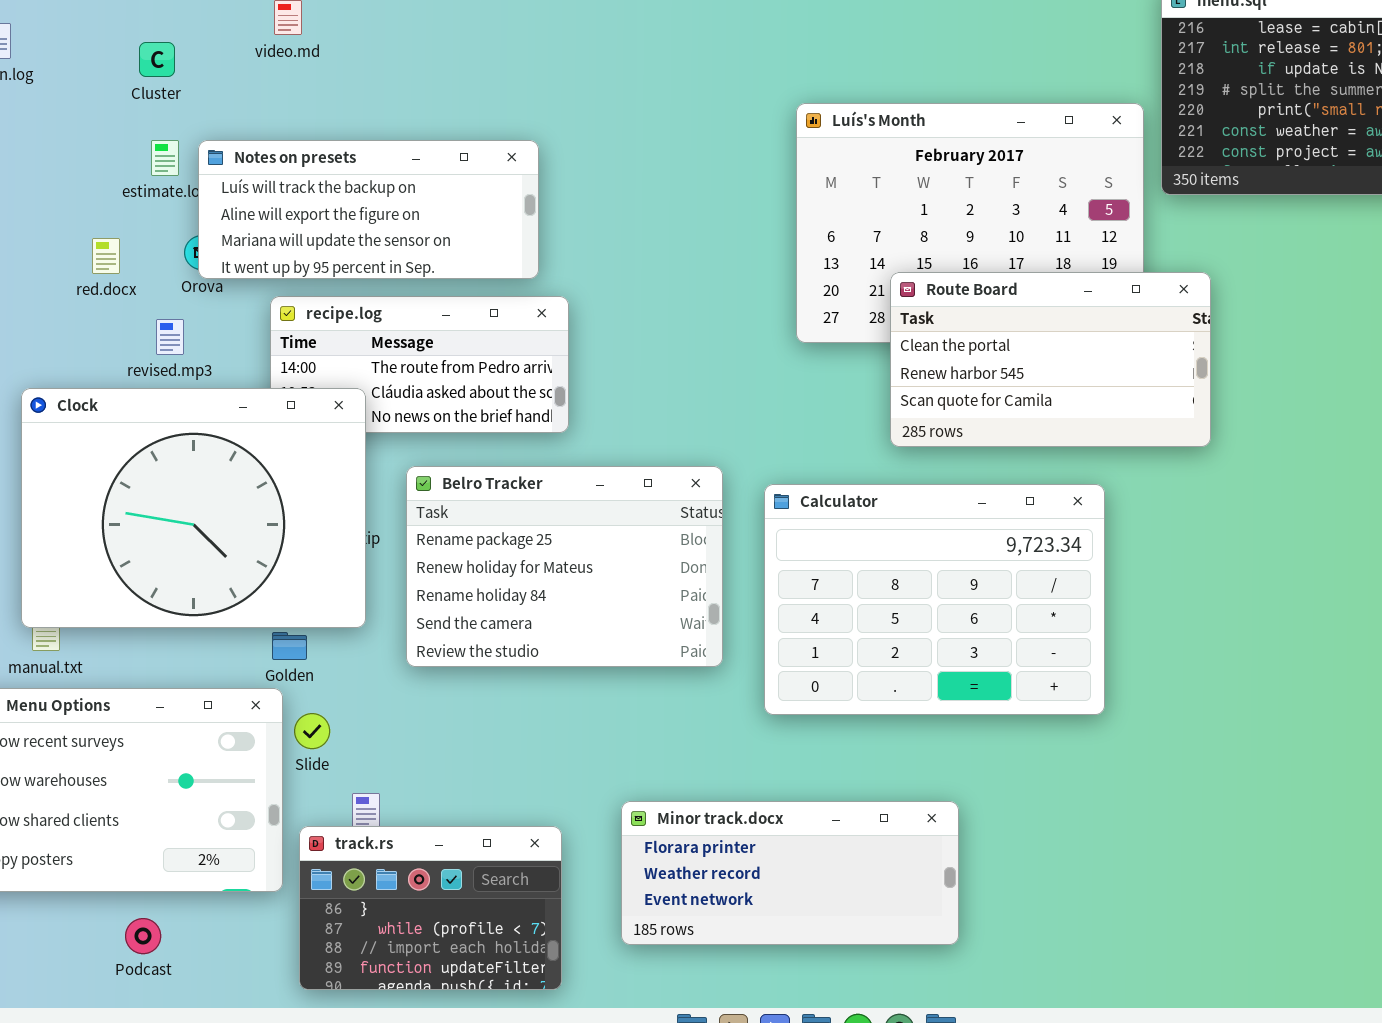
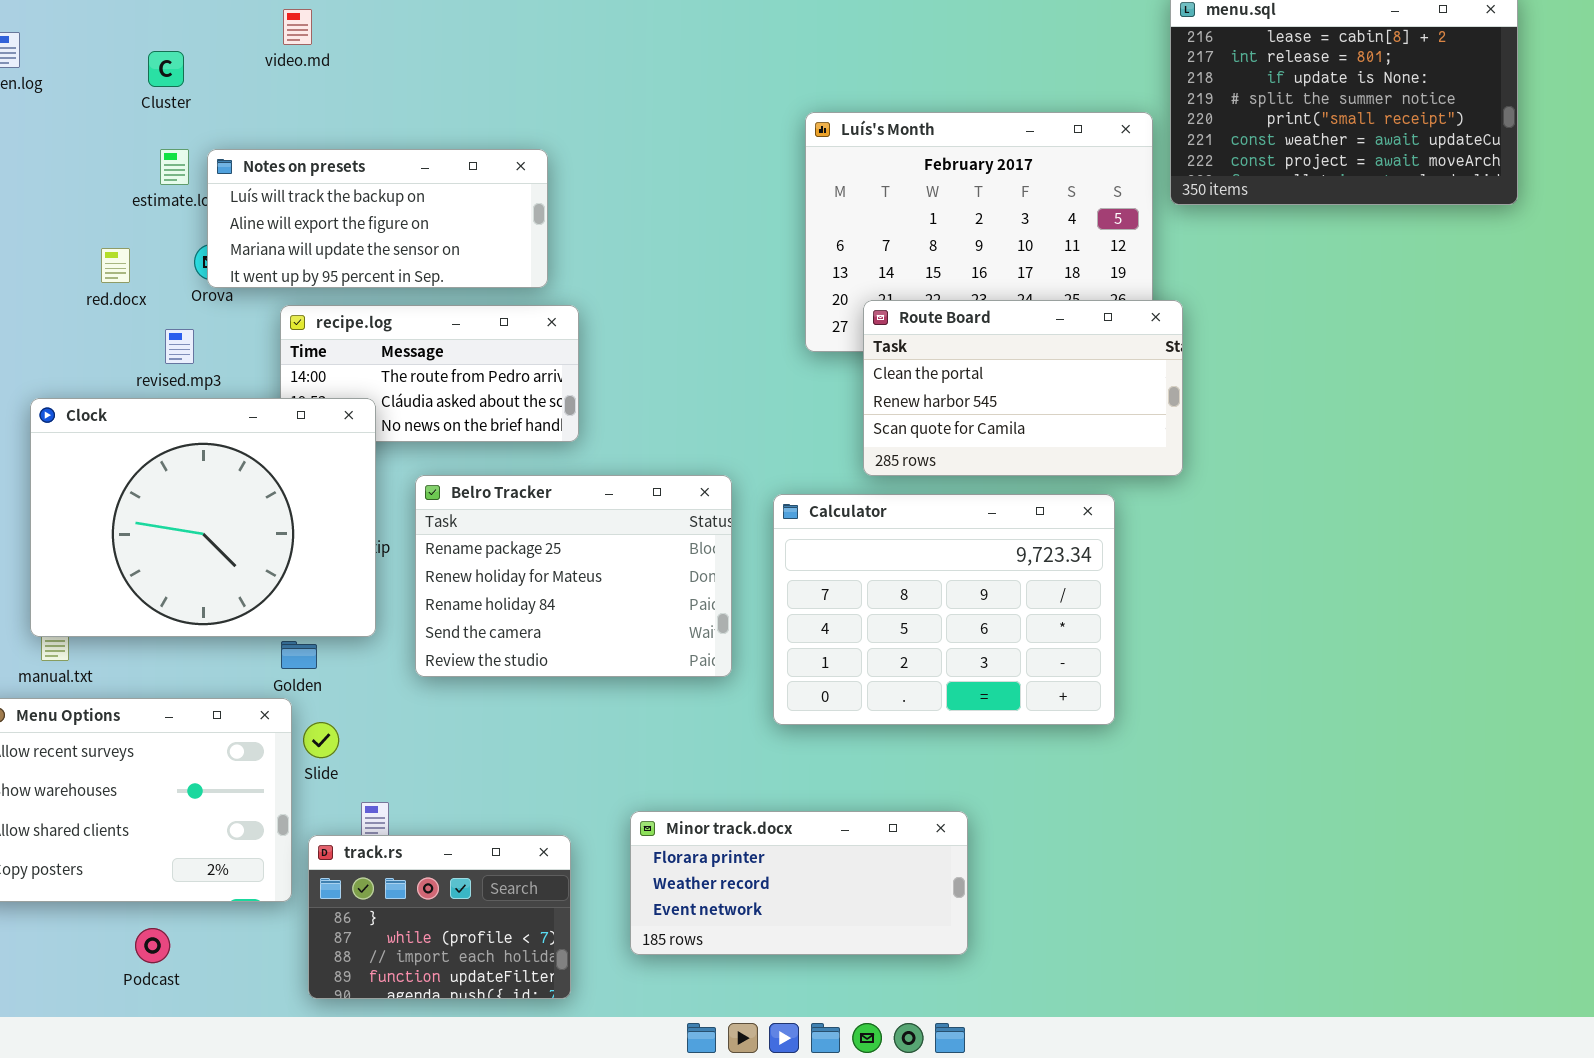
Route Board: [890,272,1211,447] -> [863,300,1183,476], moved

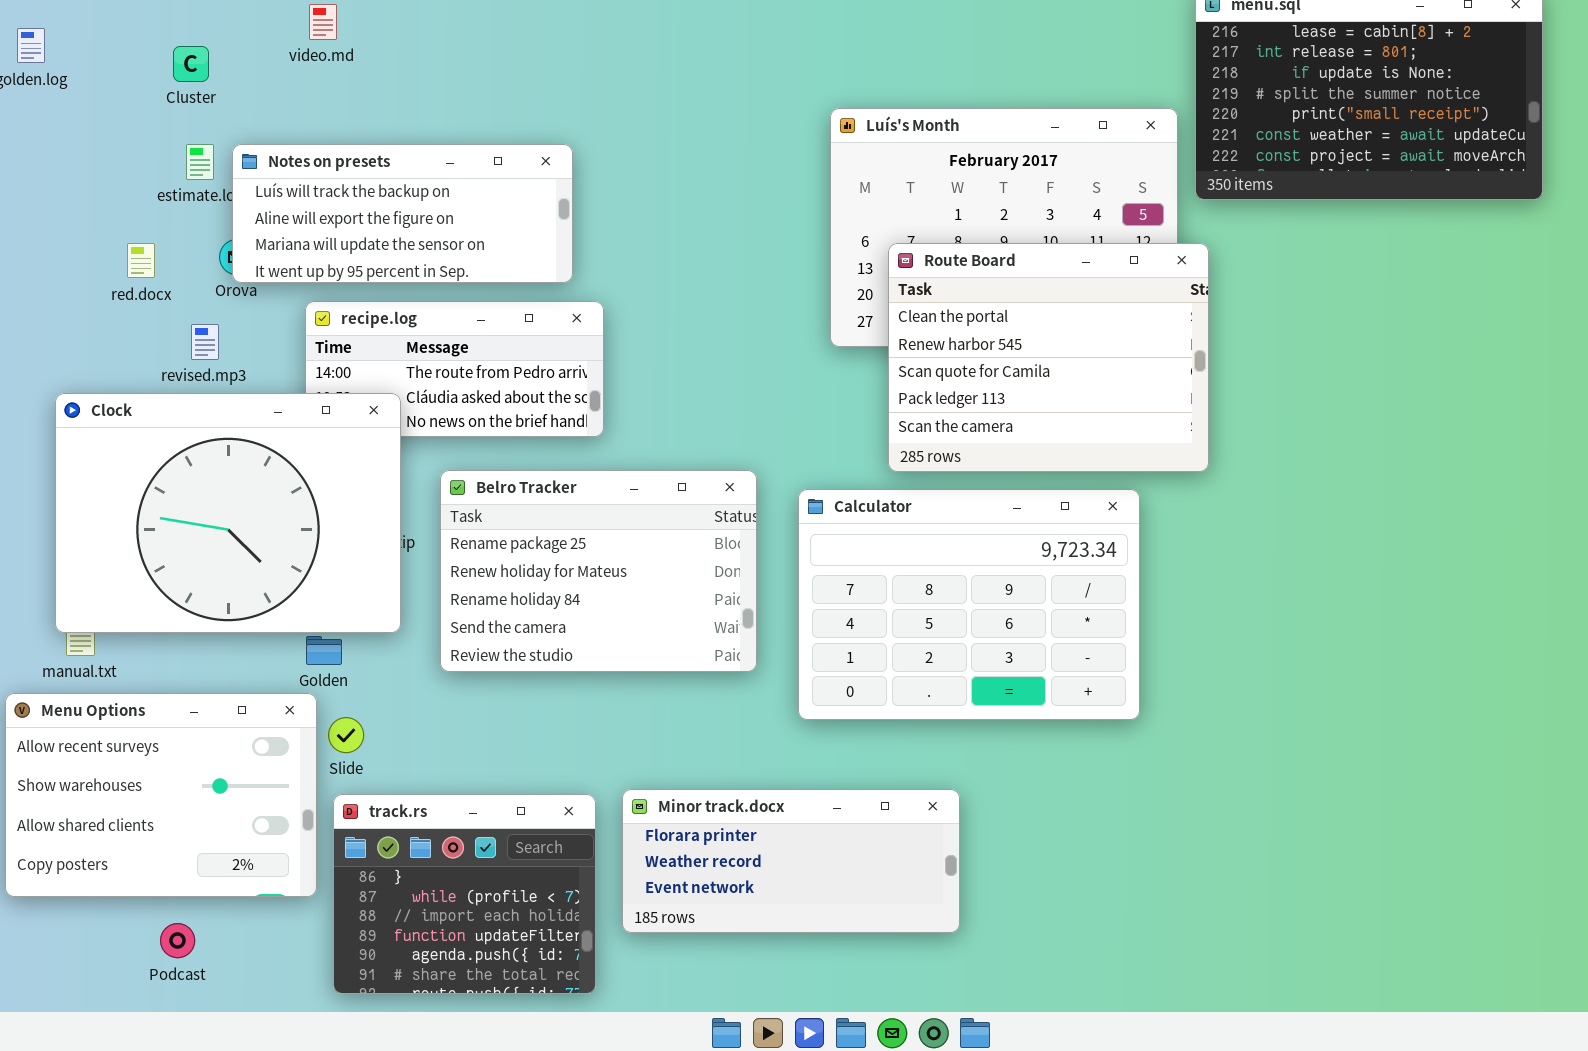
Route Board: [863,300,1183,476] -> [888,243,1209,472], resized
Minor track.docx: [630,811,968,955] -> [622,789,960,933], moved
track.rs: [308,835,571,999] -> [333,794,596,994], resized

